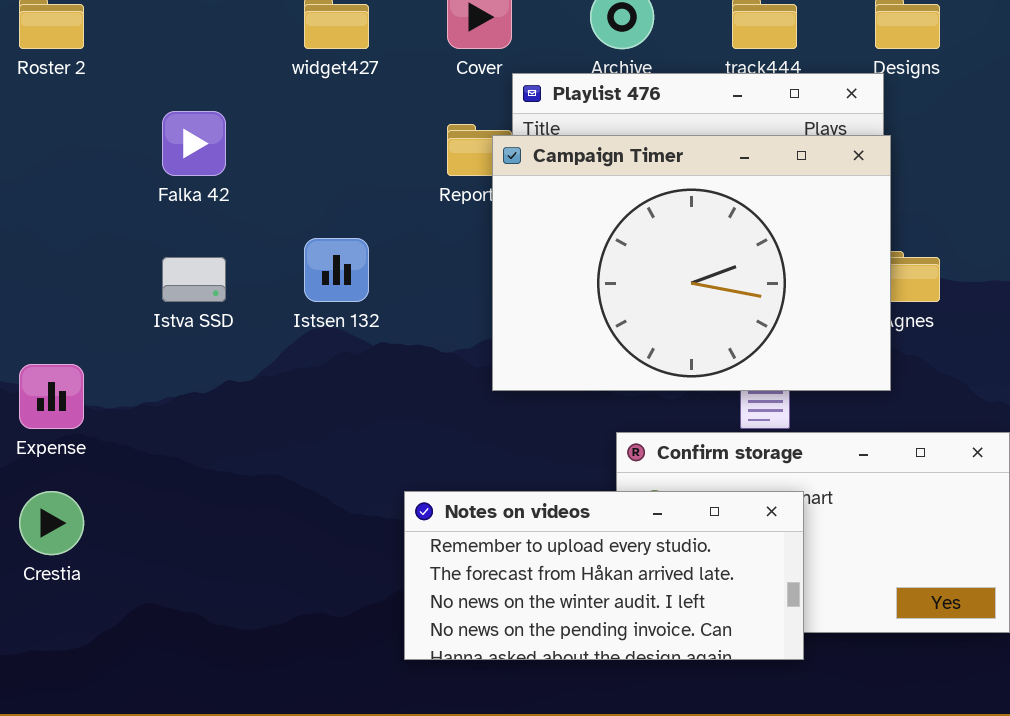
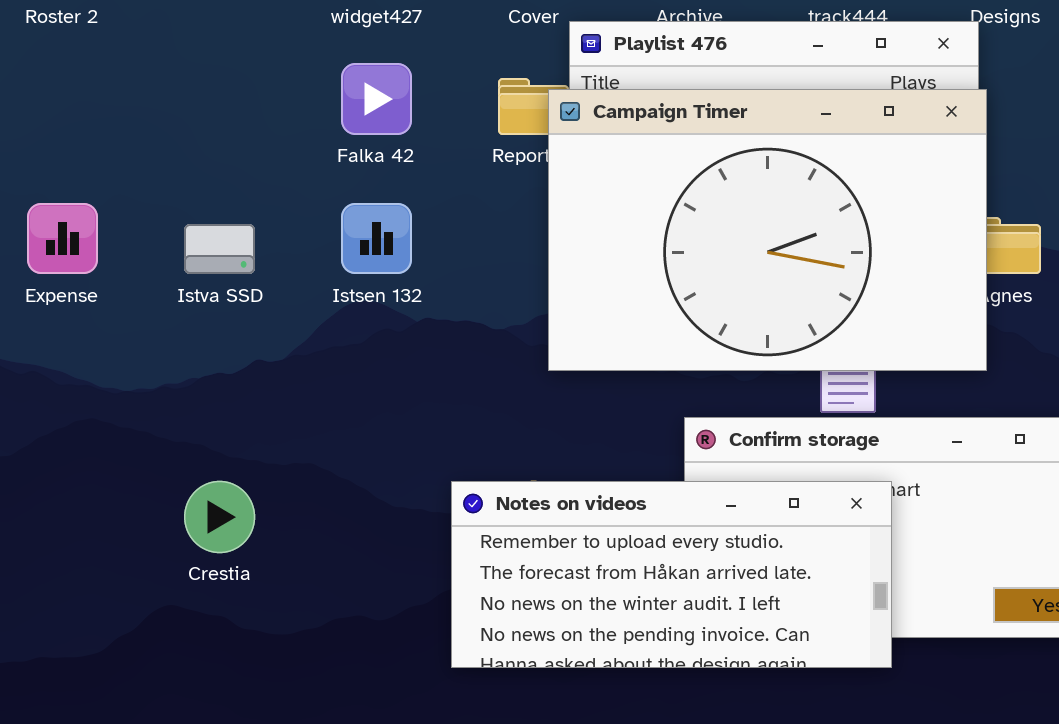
Falka 42: [162,111,226,176] -> [341,63,412,135], moved
Expense: [19,364,84,429] -> [27,203,98,274], moved
Crestia: [19,491,84,555] -> [184,481,255,553], moved

